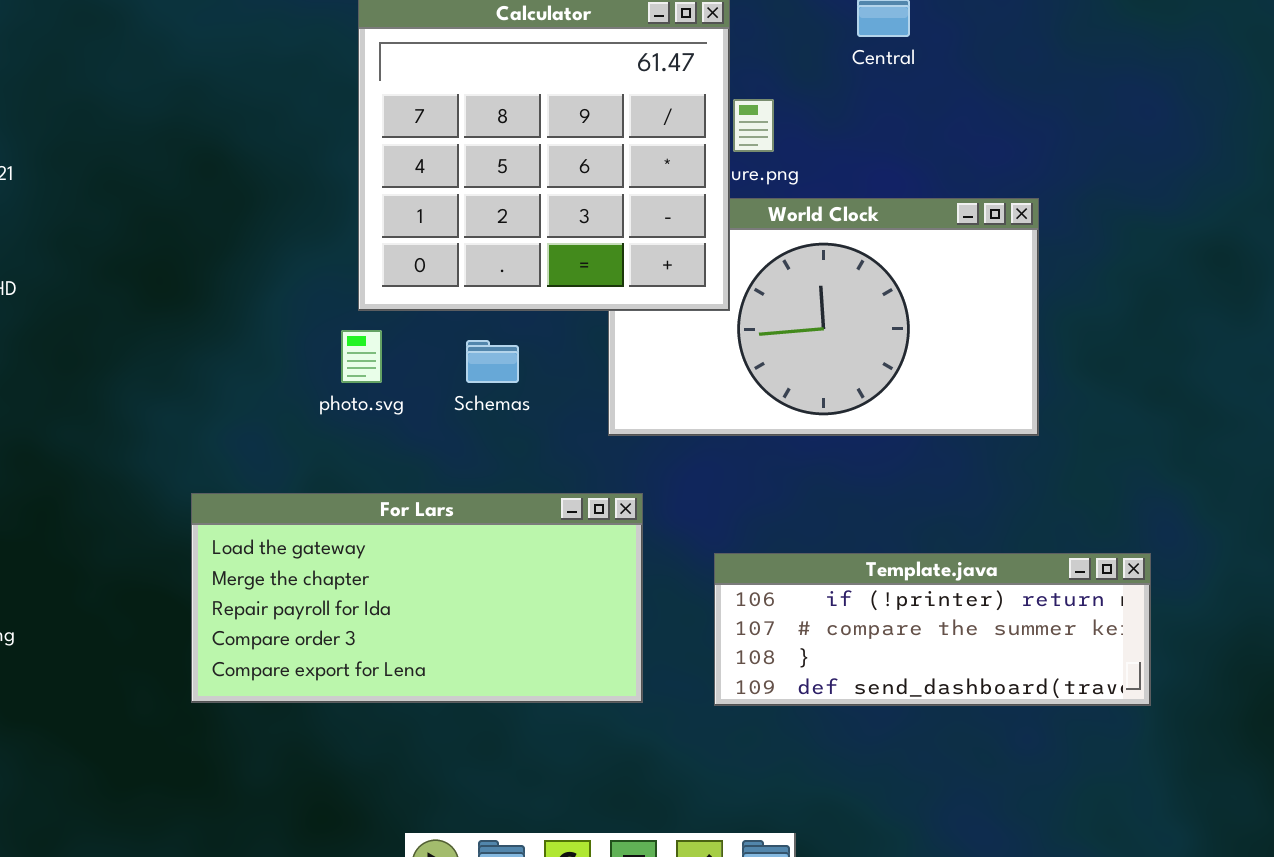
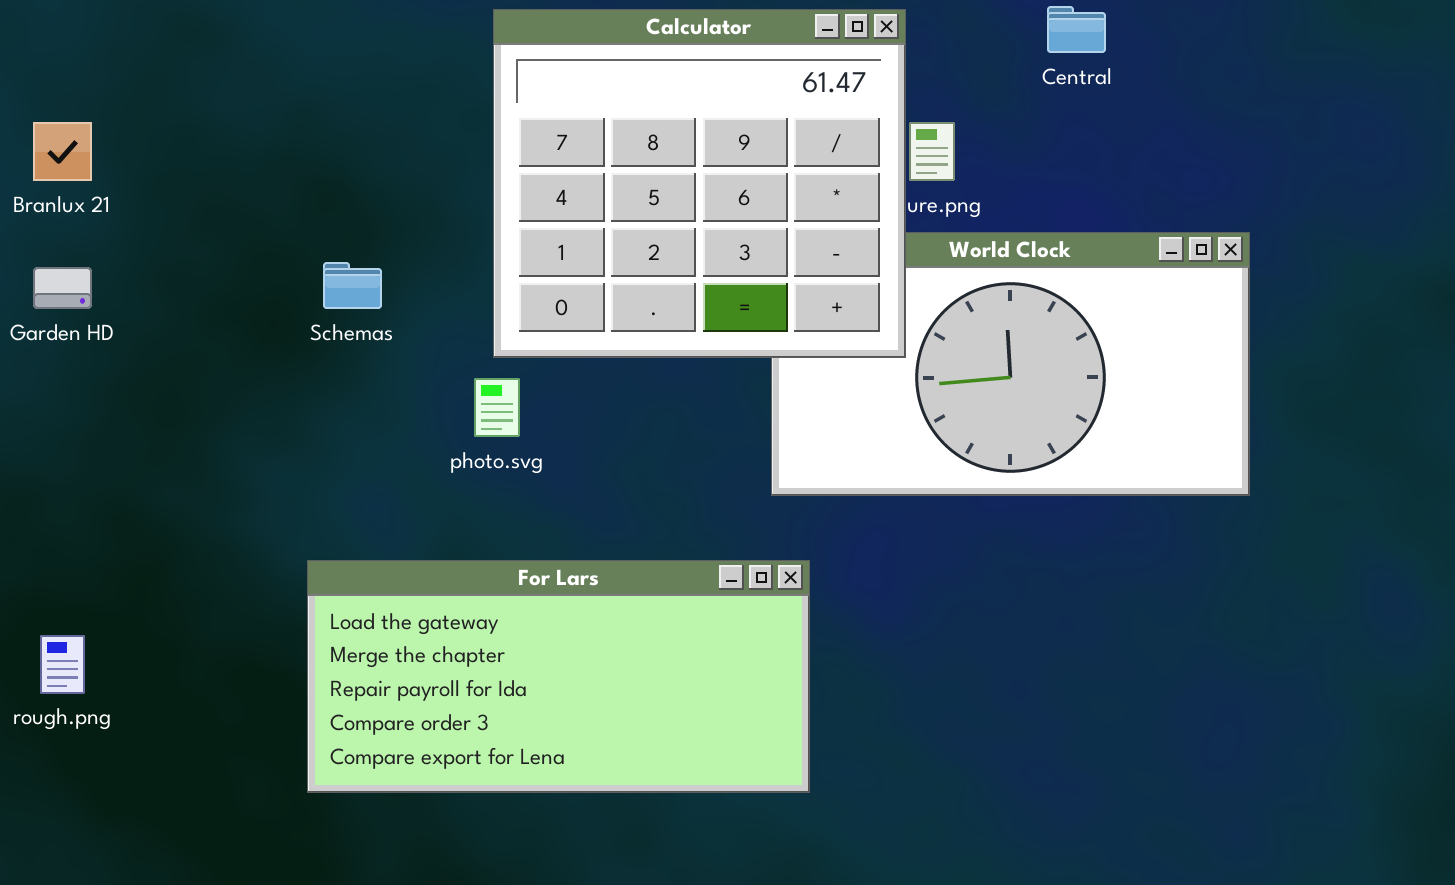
Schemas: [466,340,519,383] -> [323,262,382,309], moved
Template.java: [714,553,1151,706] -> none, closed

